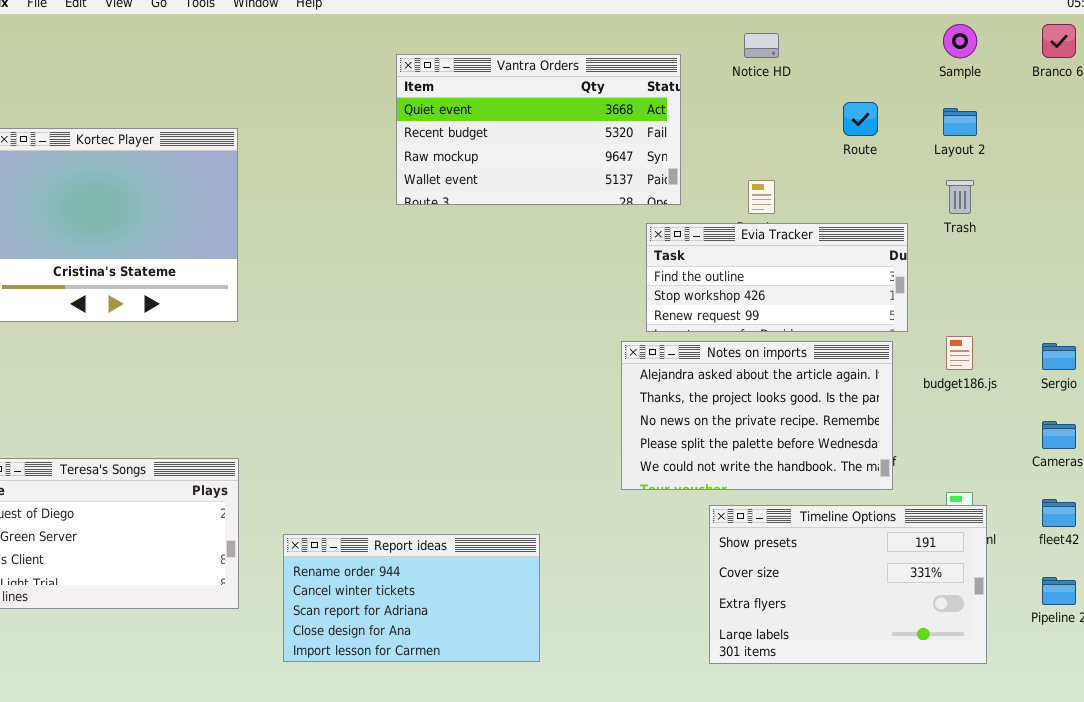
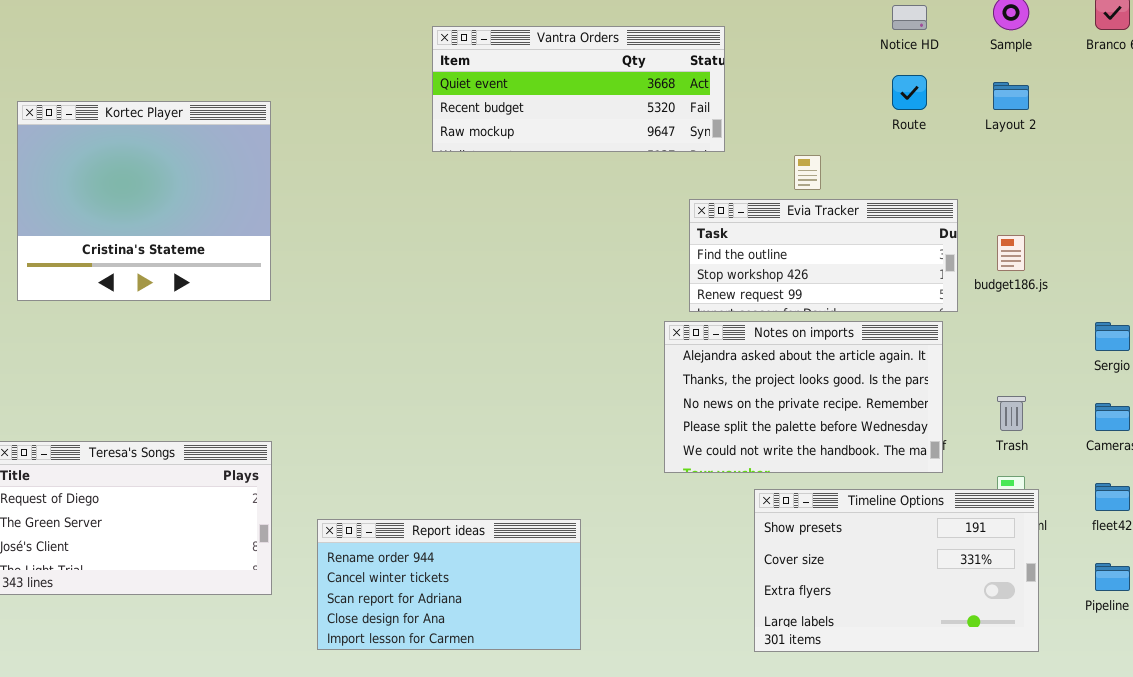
Notice HD: [744,33,779,58] -> [892,5,927,30], moved
Vantra Orders: [396,54,681,205] -> [432,26,725,152], resized
Trash: [946,180,974,214] -> [997,396,1026,431], moved
budget186.js: [946,336,973,370] -> [997,235,1025,271], moved

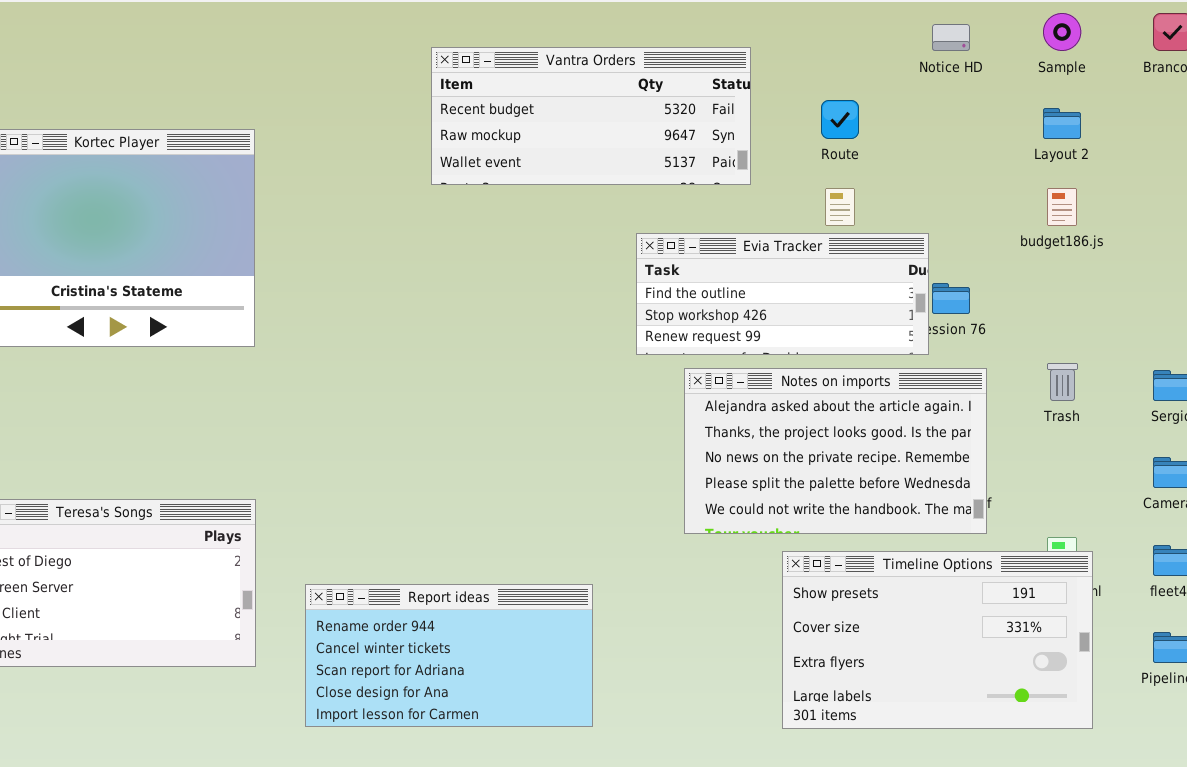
Vantra Orders: [432,26,725,152] -> [431,47,751,185], scrolled down 1 row
Route: [892,75,927,110] -> [821,100,859,139], moved
Evia Tracker: [689,199,958,312] -> [636,233,929,355], moved
budget186.js: [997,235,1025,271] -> [1047,188,1077,226], moved
Trash: [997,396,1026,431] -> [1047,363,1078,401], moved

